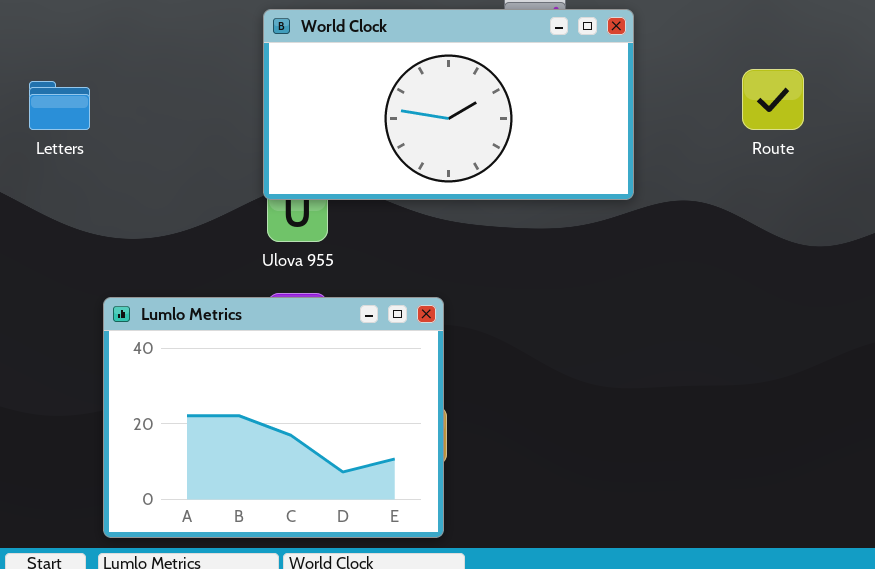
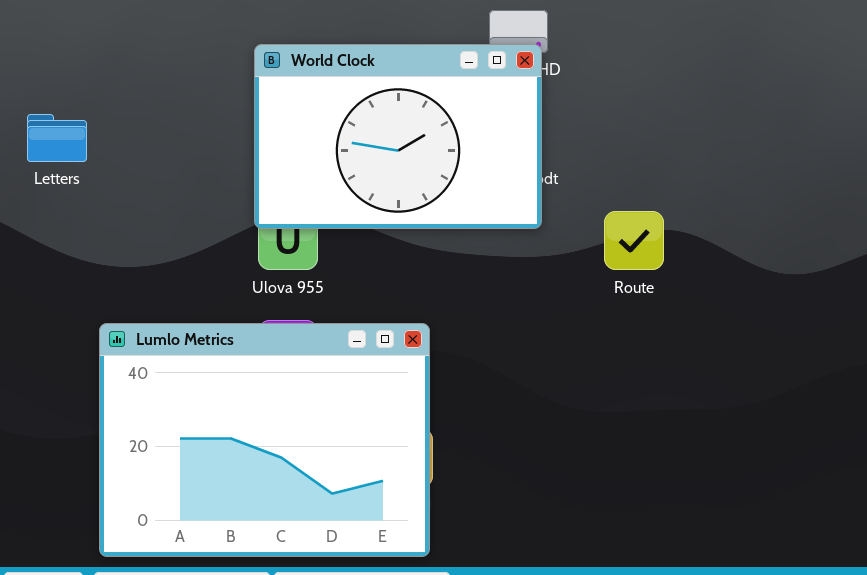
World Clock: [263,9,634,200] -> [254,44,542,229], resized
Route: [742,69,804,130] -> [604,211,664,270], moved

